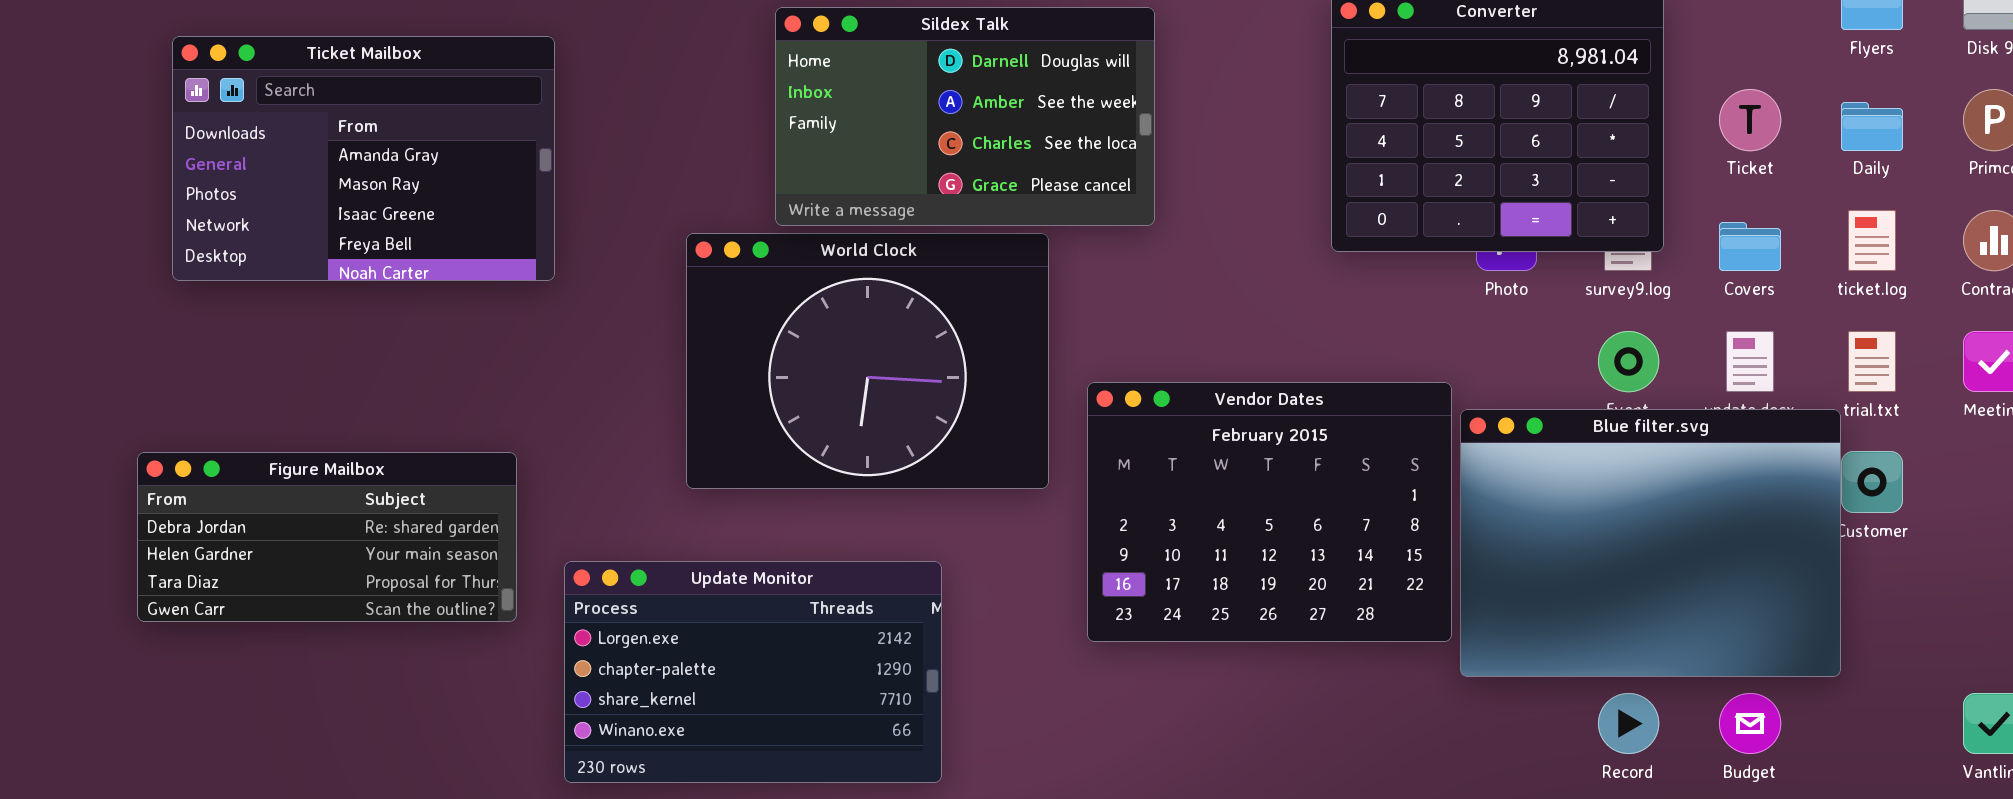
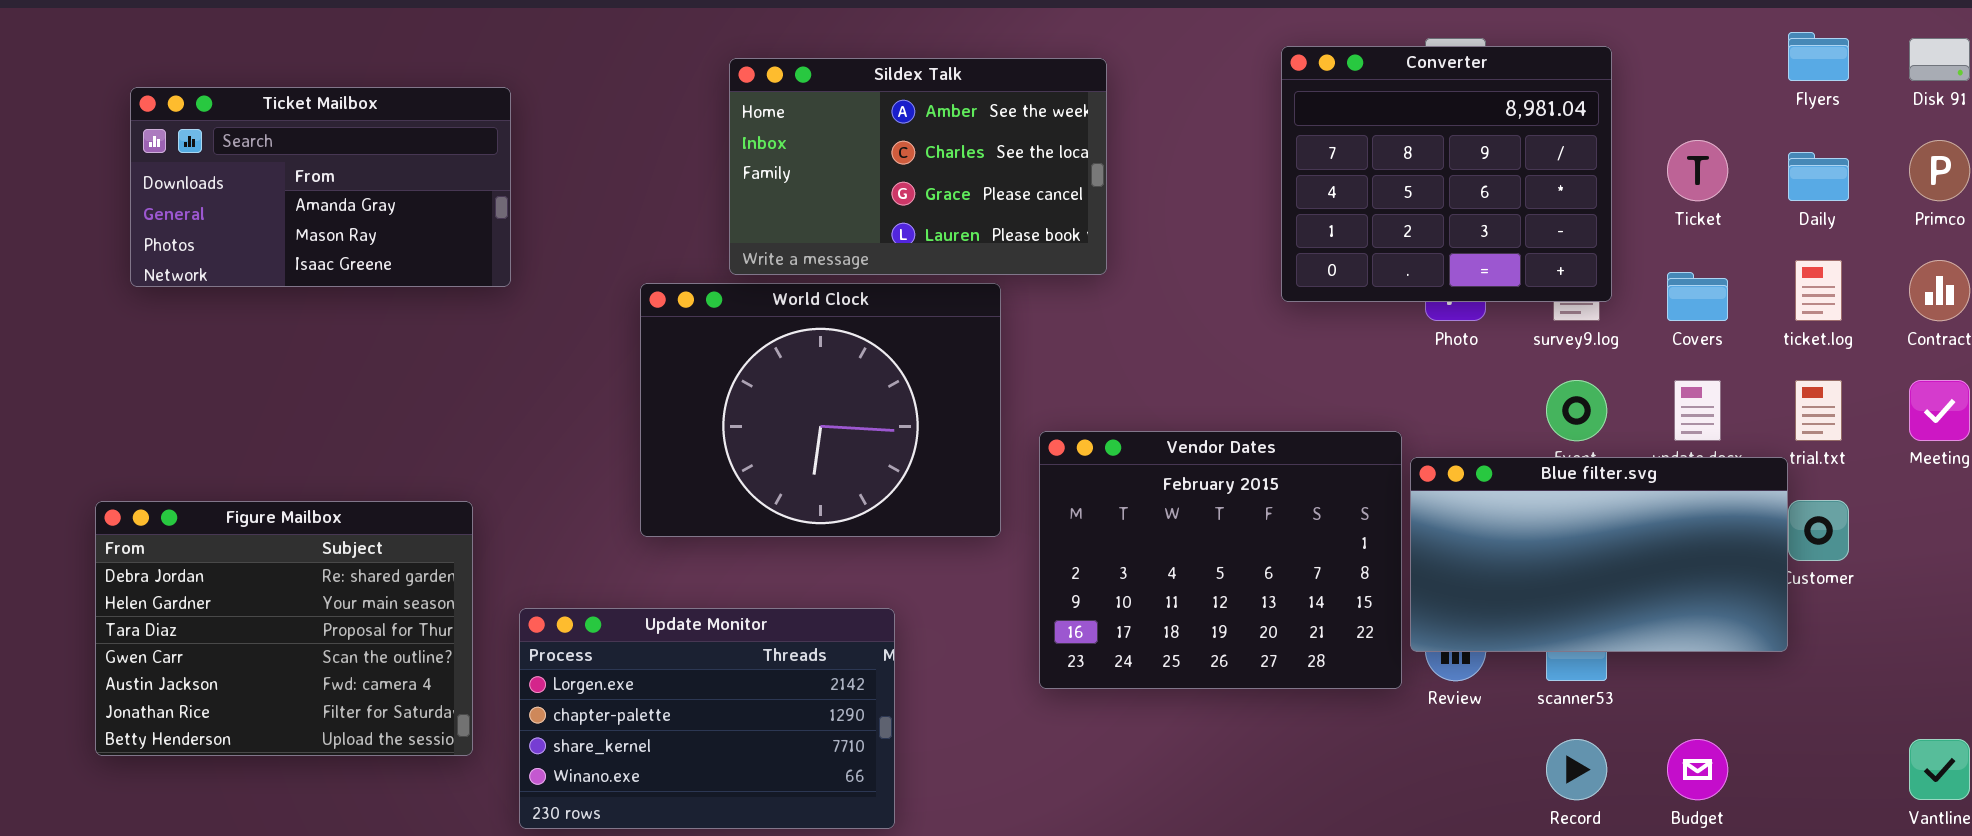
Sildex Talk: [775,7,1155,226] -> [729,58,1107,275], scrolled down 1 row
Ticket Mailbox: [172,36,555,281] -> [130,87,511,287], resized
Blue filter.svg: [1460,409,1841,677] -> [1410,457,1788,652], resized
Figure Mailbox: [137,452,517,622] -> [95,501,473,756], resized

